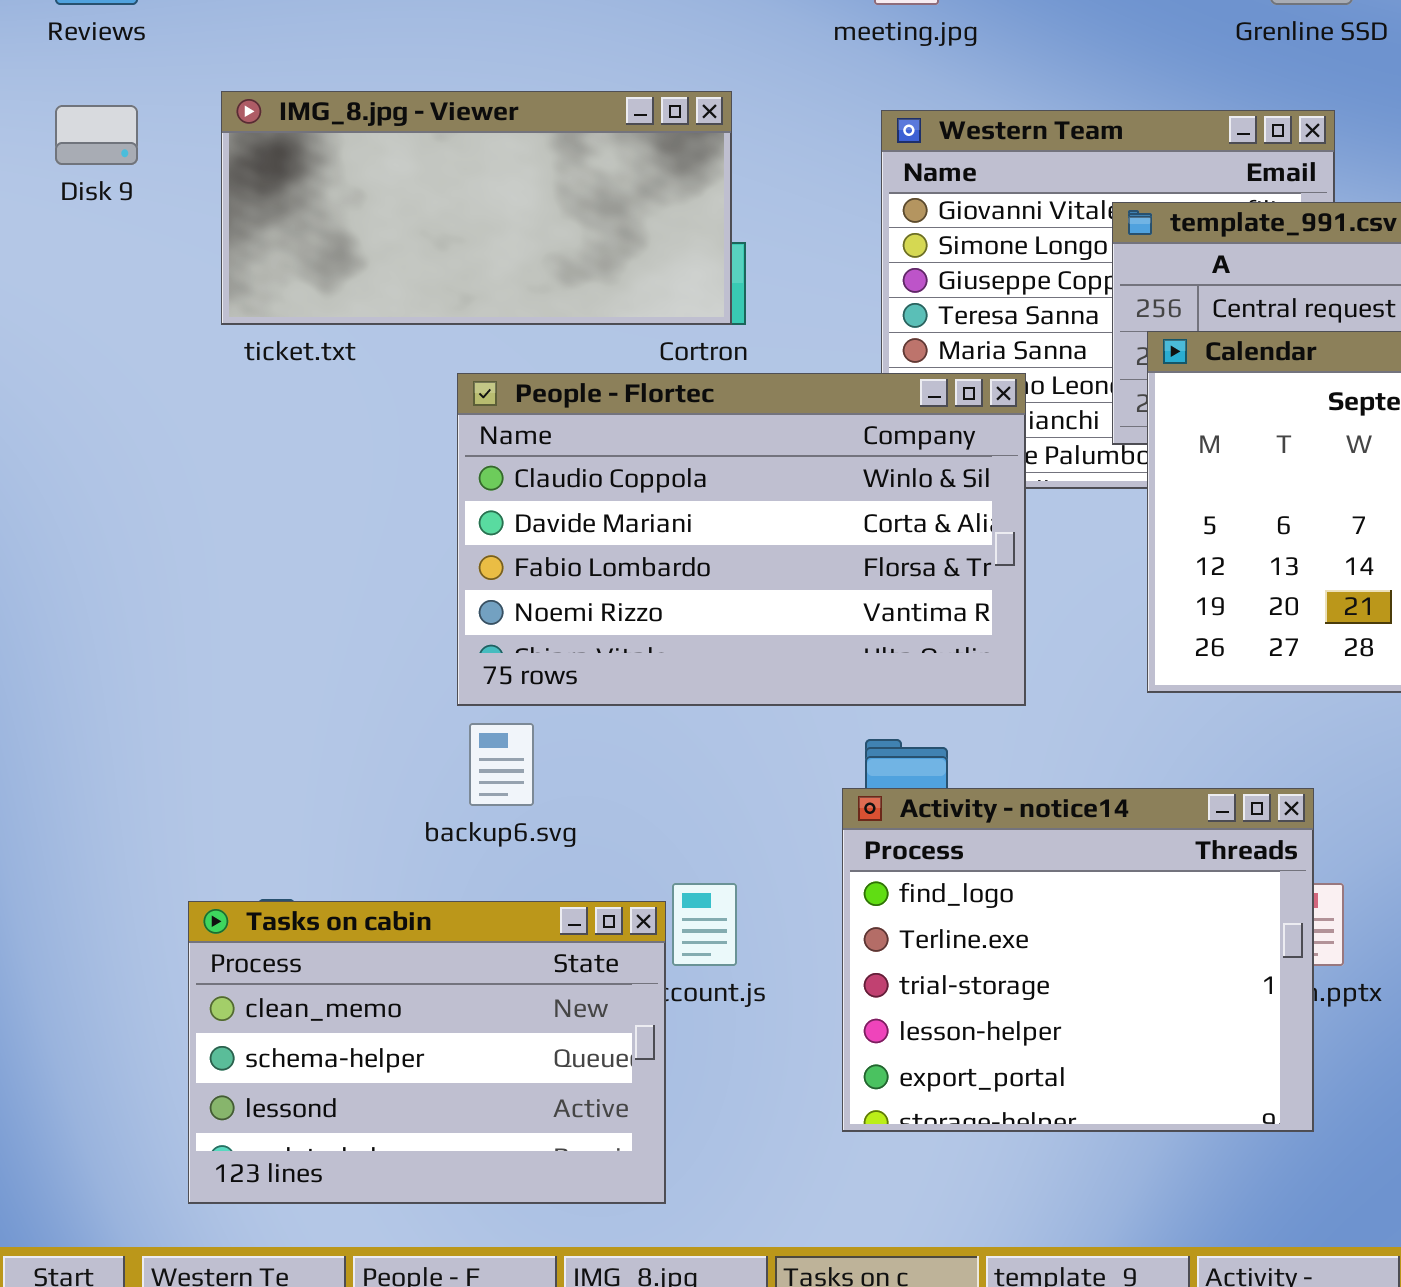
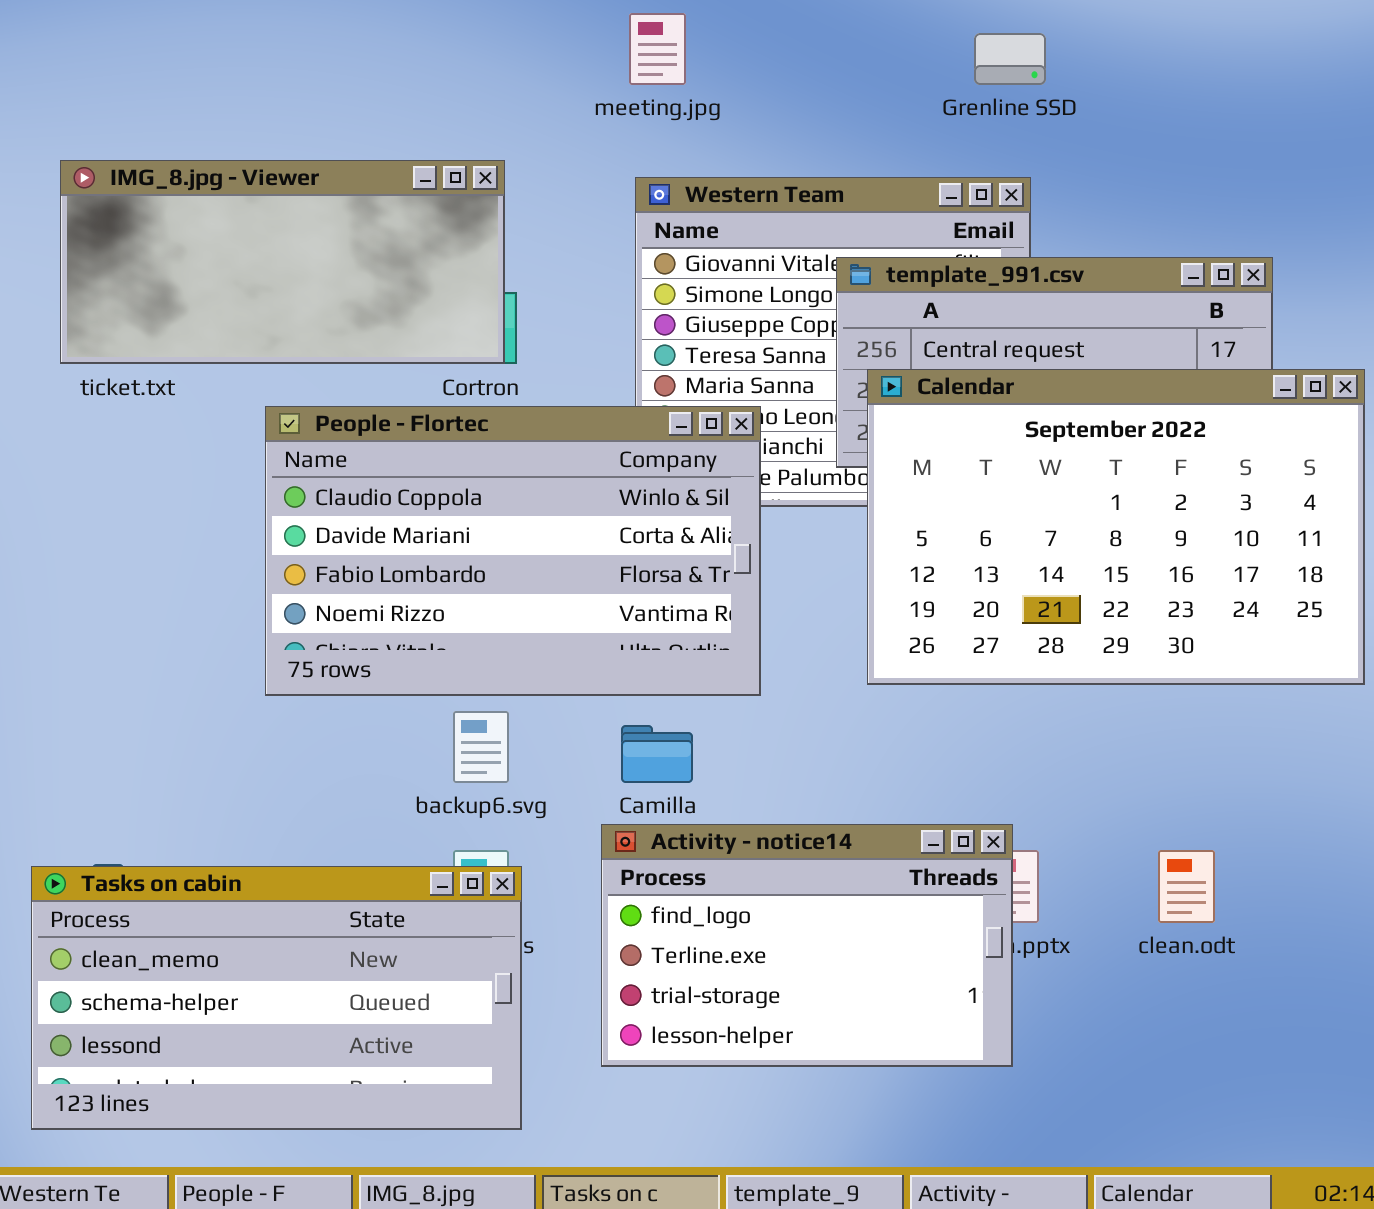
backup6.svg: [469,723,534,806] -> [453,711,509,783], moved
Activity - notice14: [842,788,1314,1132] -> [601,824,1013,1067], resized
Tasks on cabin: [188,901,666,1204] -> [31,866,522,1130], resized

